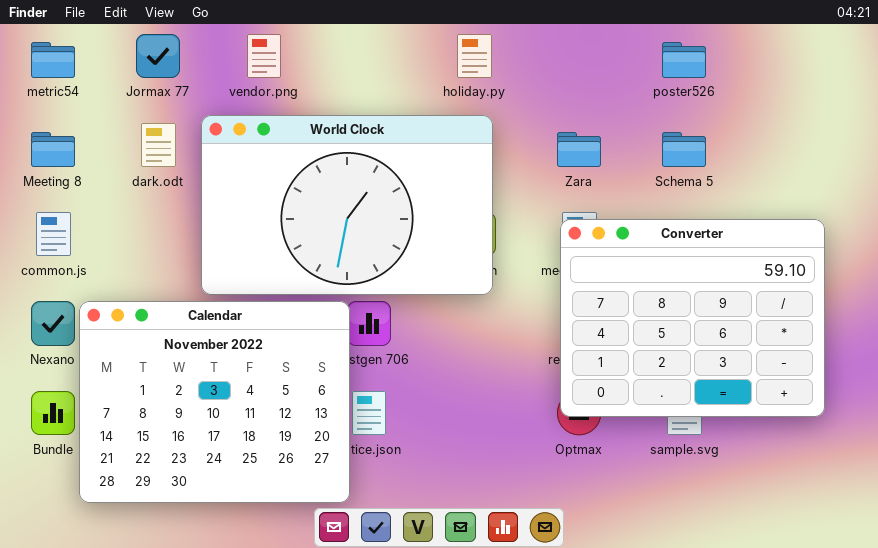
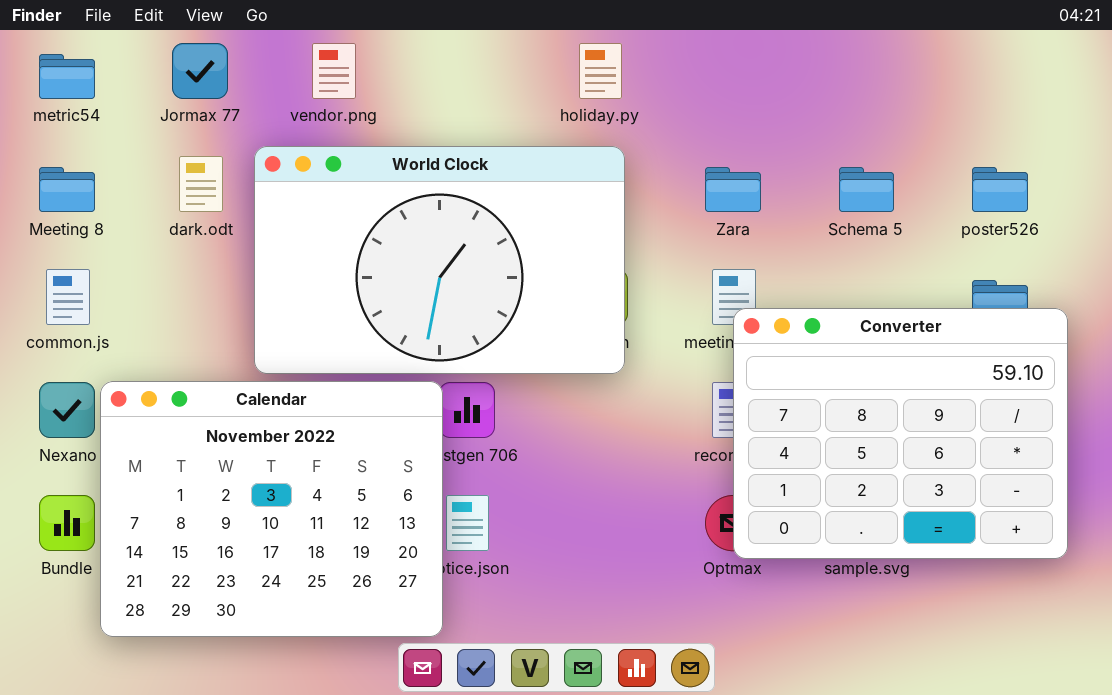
poster526: [662,42,706,78] -> [972,167,1028,212], moved
Converter: [560,219,825,417] -> [733,308,1068,559], moved

